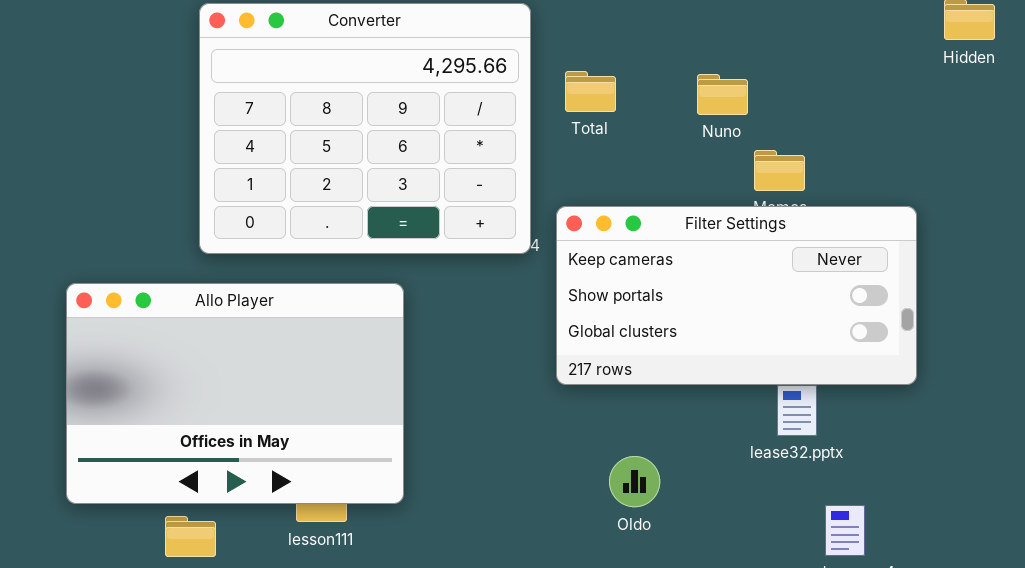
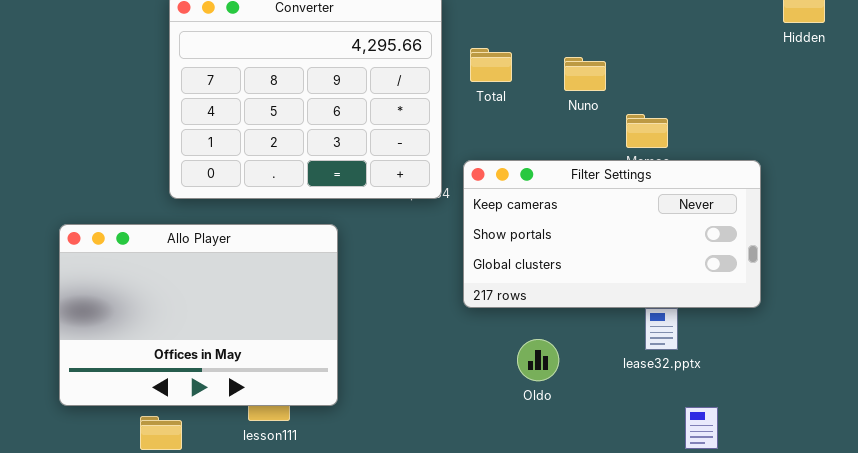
Nuno: [697,74,748,115] -> [564,57,606,91], moved
Oldo: [609,456,660,507] -> [517,339,559,381], moved

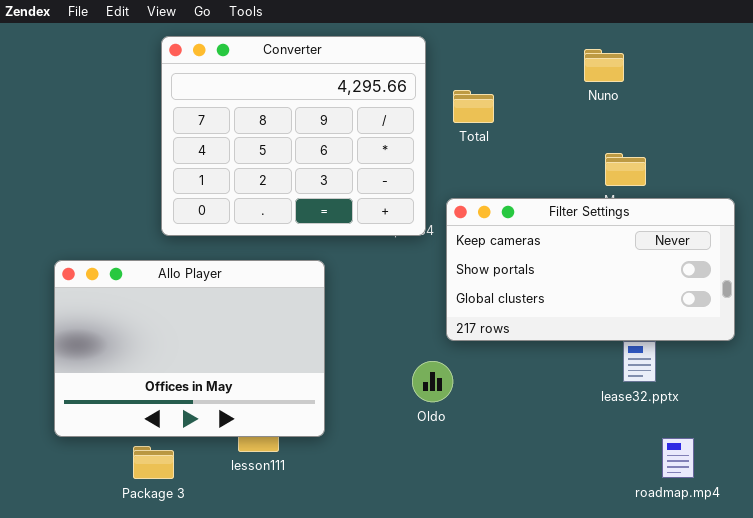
Nuno: [564,57,606,91] -> [584,49,624,82], moved
Oldo: [517,339,559,381] -> [412,361,453,402], moved

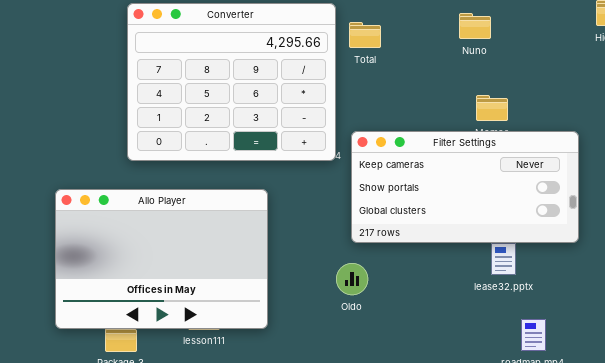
Total: [453,90,494,123] -> [349,22,381,48], moved
Allo Player: [54,260,325,437] -> [55,189,268,329], moved
Oldo: [412,361,453,402] -> [336,263,368,295], moved

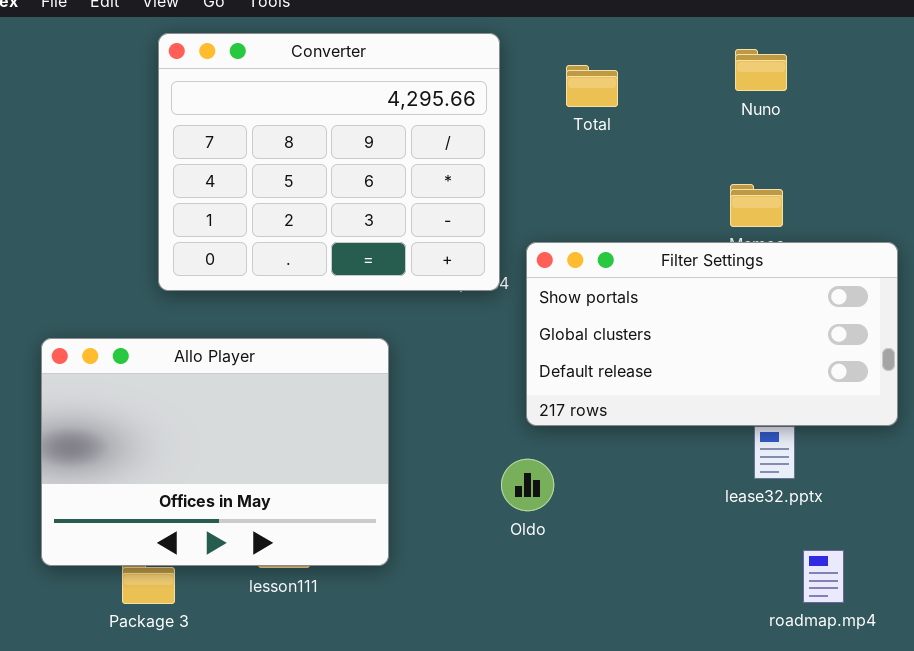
Nuno: [459,13,491,39] -> [735,49,787,91], moved
Total: [349,22,381,48] -> [566,65,618,107], moved
Filter Settings: [351,131,579,243] -> [526,242,898,426], scrolled down 1 row

